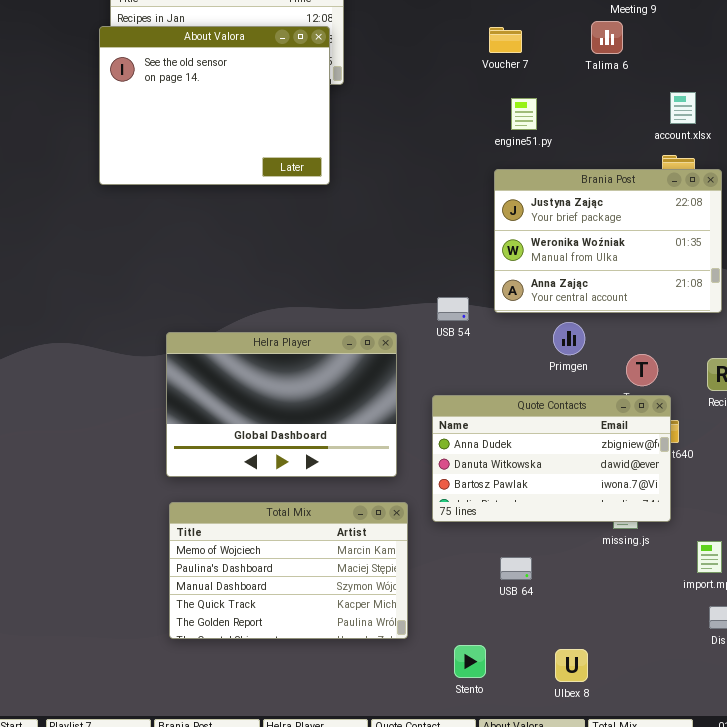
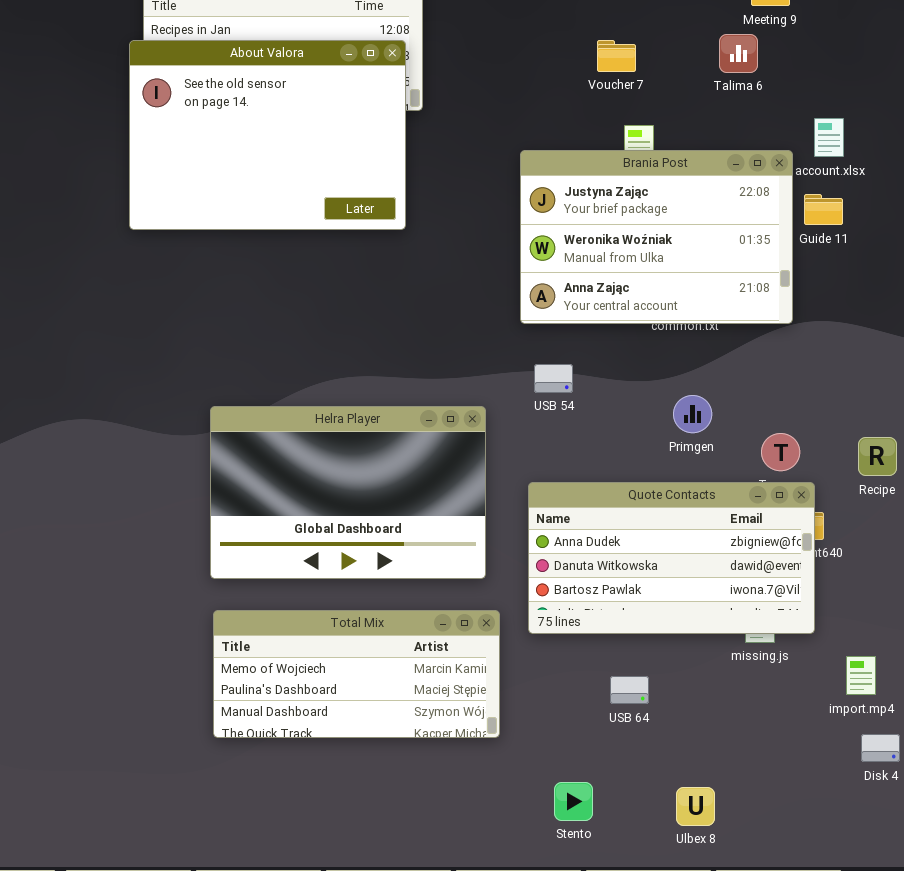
Brania Post: [494,169,722,313] -> [520,150,793,324], moved
Total Mix: [169,502,408,639] -> [213,610,500,738], resized

